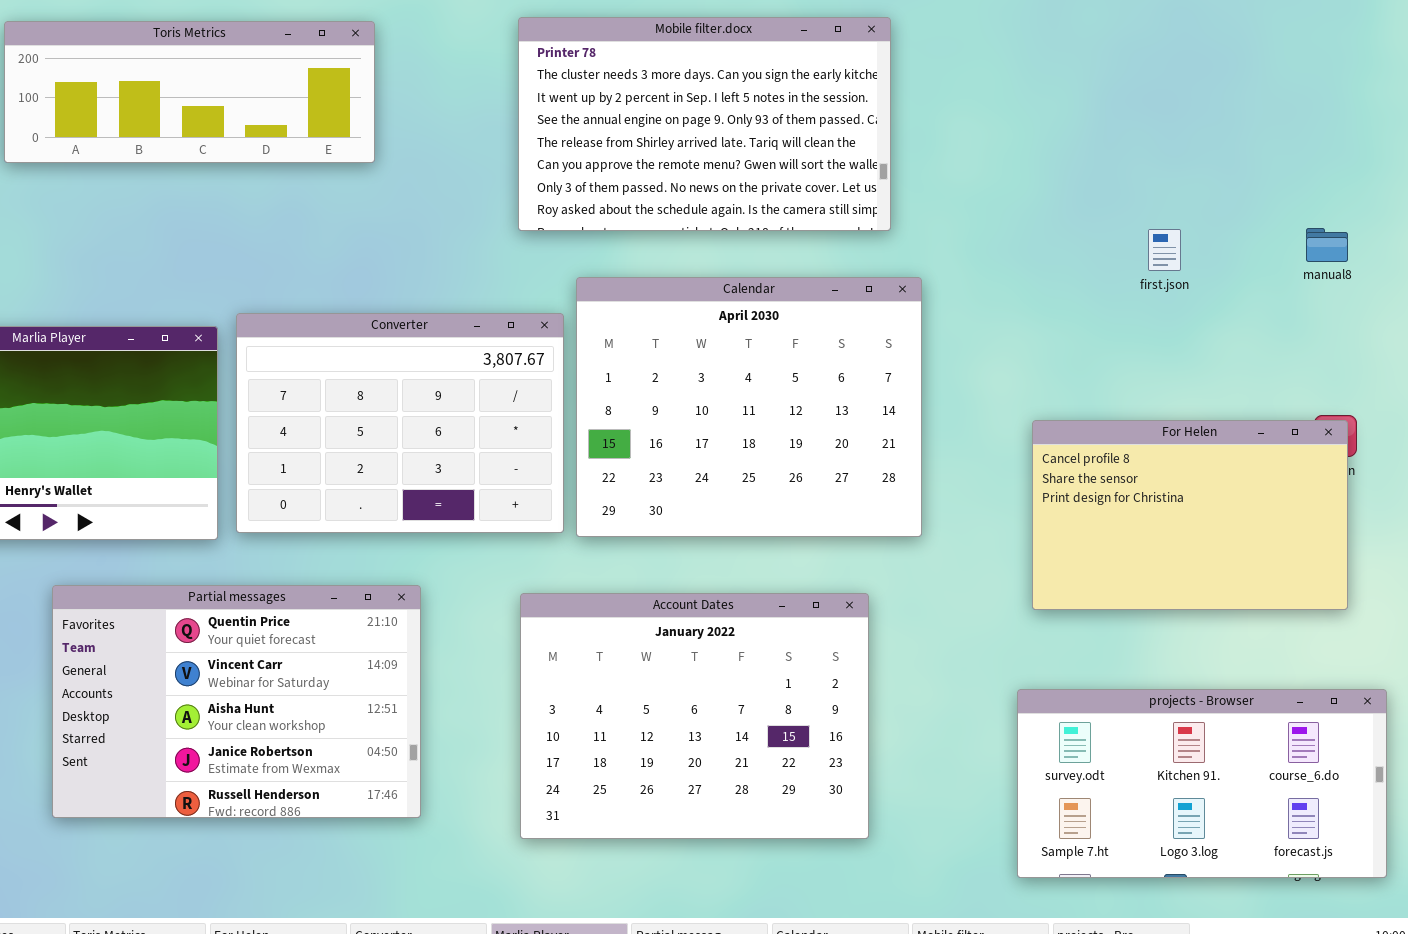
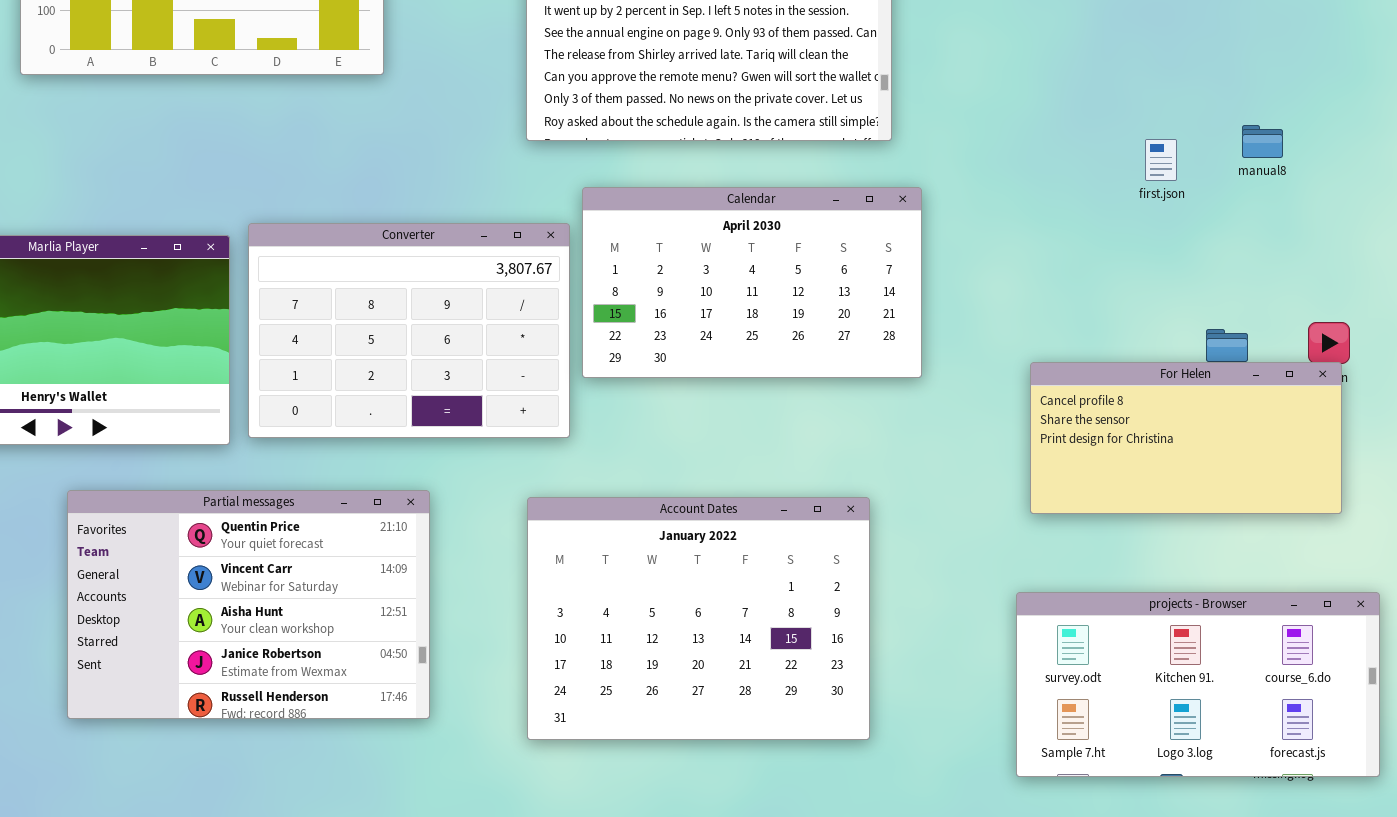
manual8: [1306,228,1348,262] -> [1242,125,1283,158], moved
Calendar: [576,277,922,537] -> [582,187,922,378], resized
For Helen: [1032,420,1348,610] -> [1030,362,1342,514], resized

